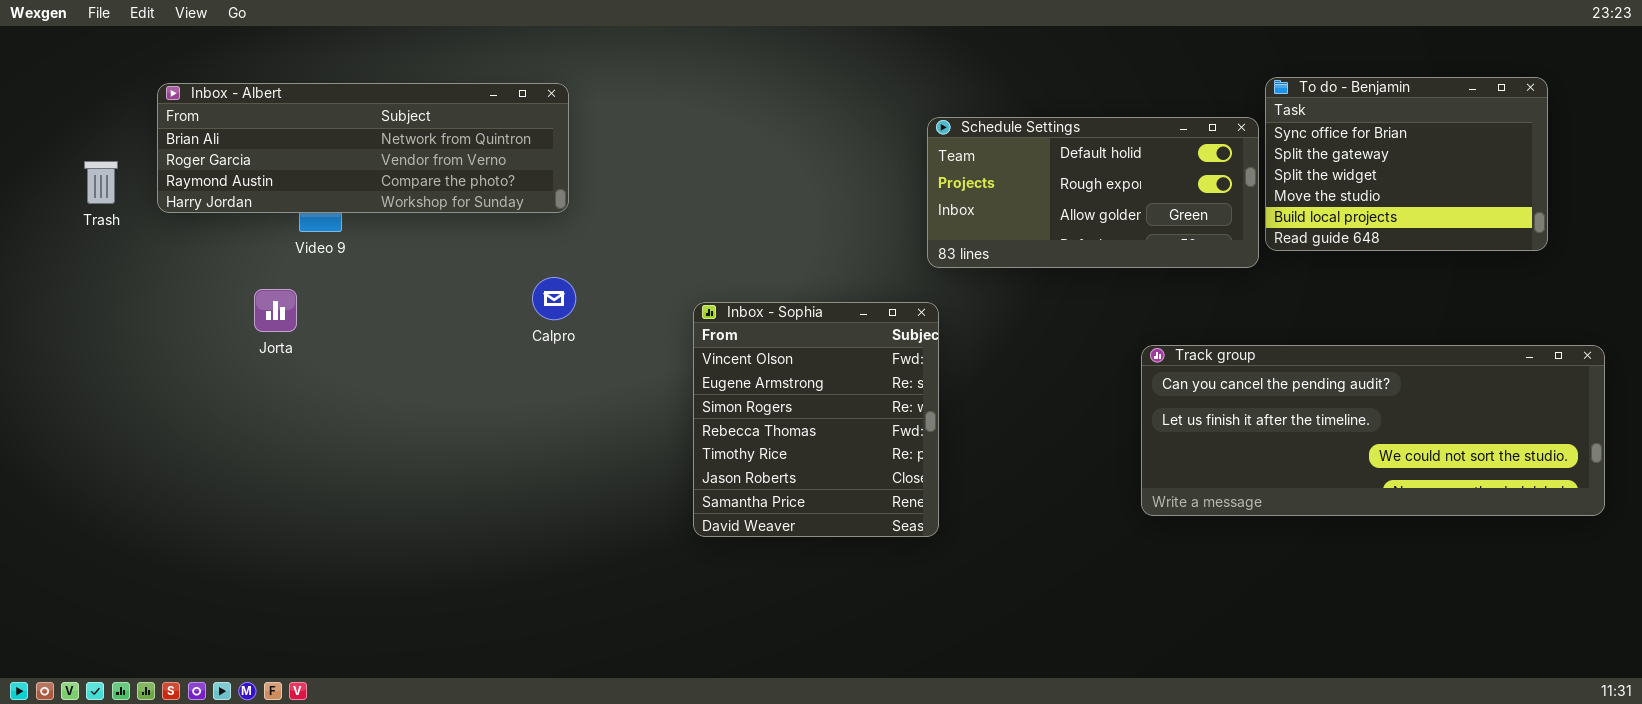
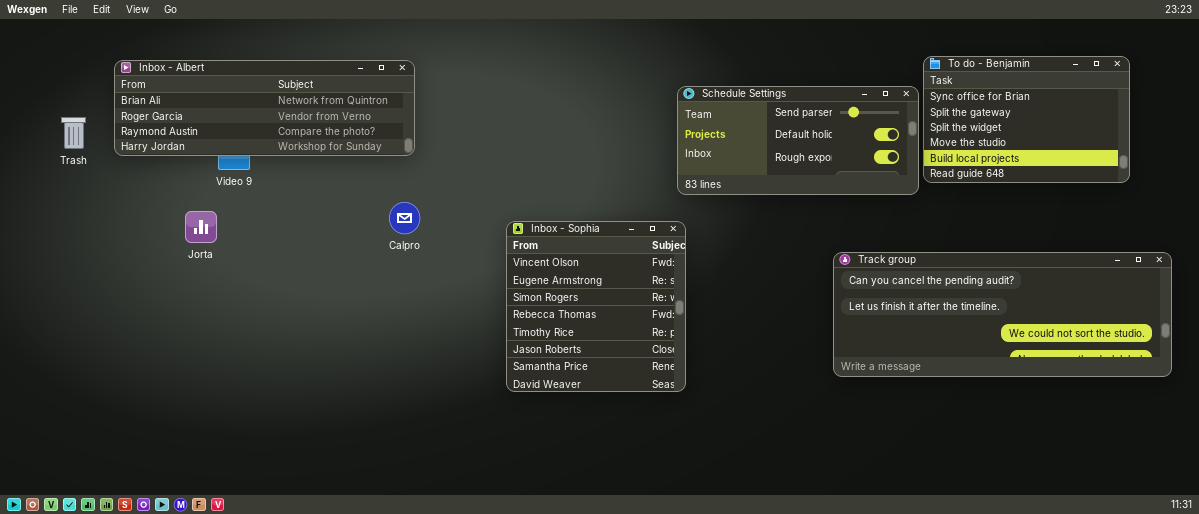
Schedule Settings: [927,117,1259,268] -> [677,86,919,195], scrolled up 1 row

